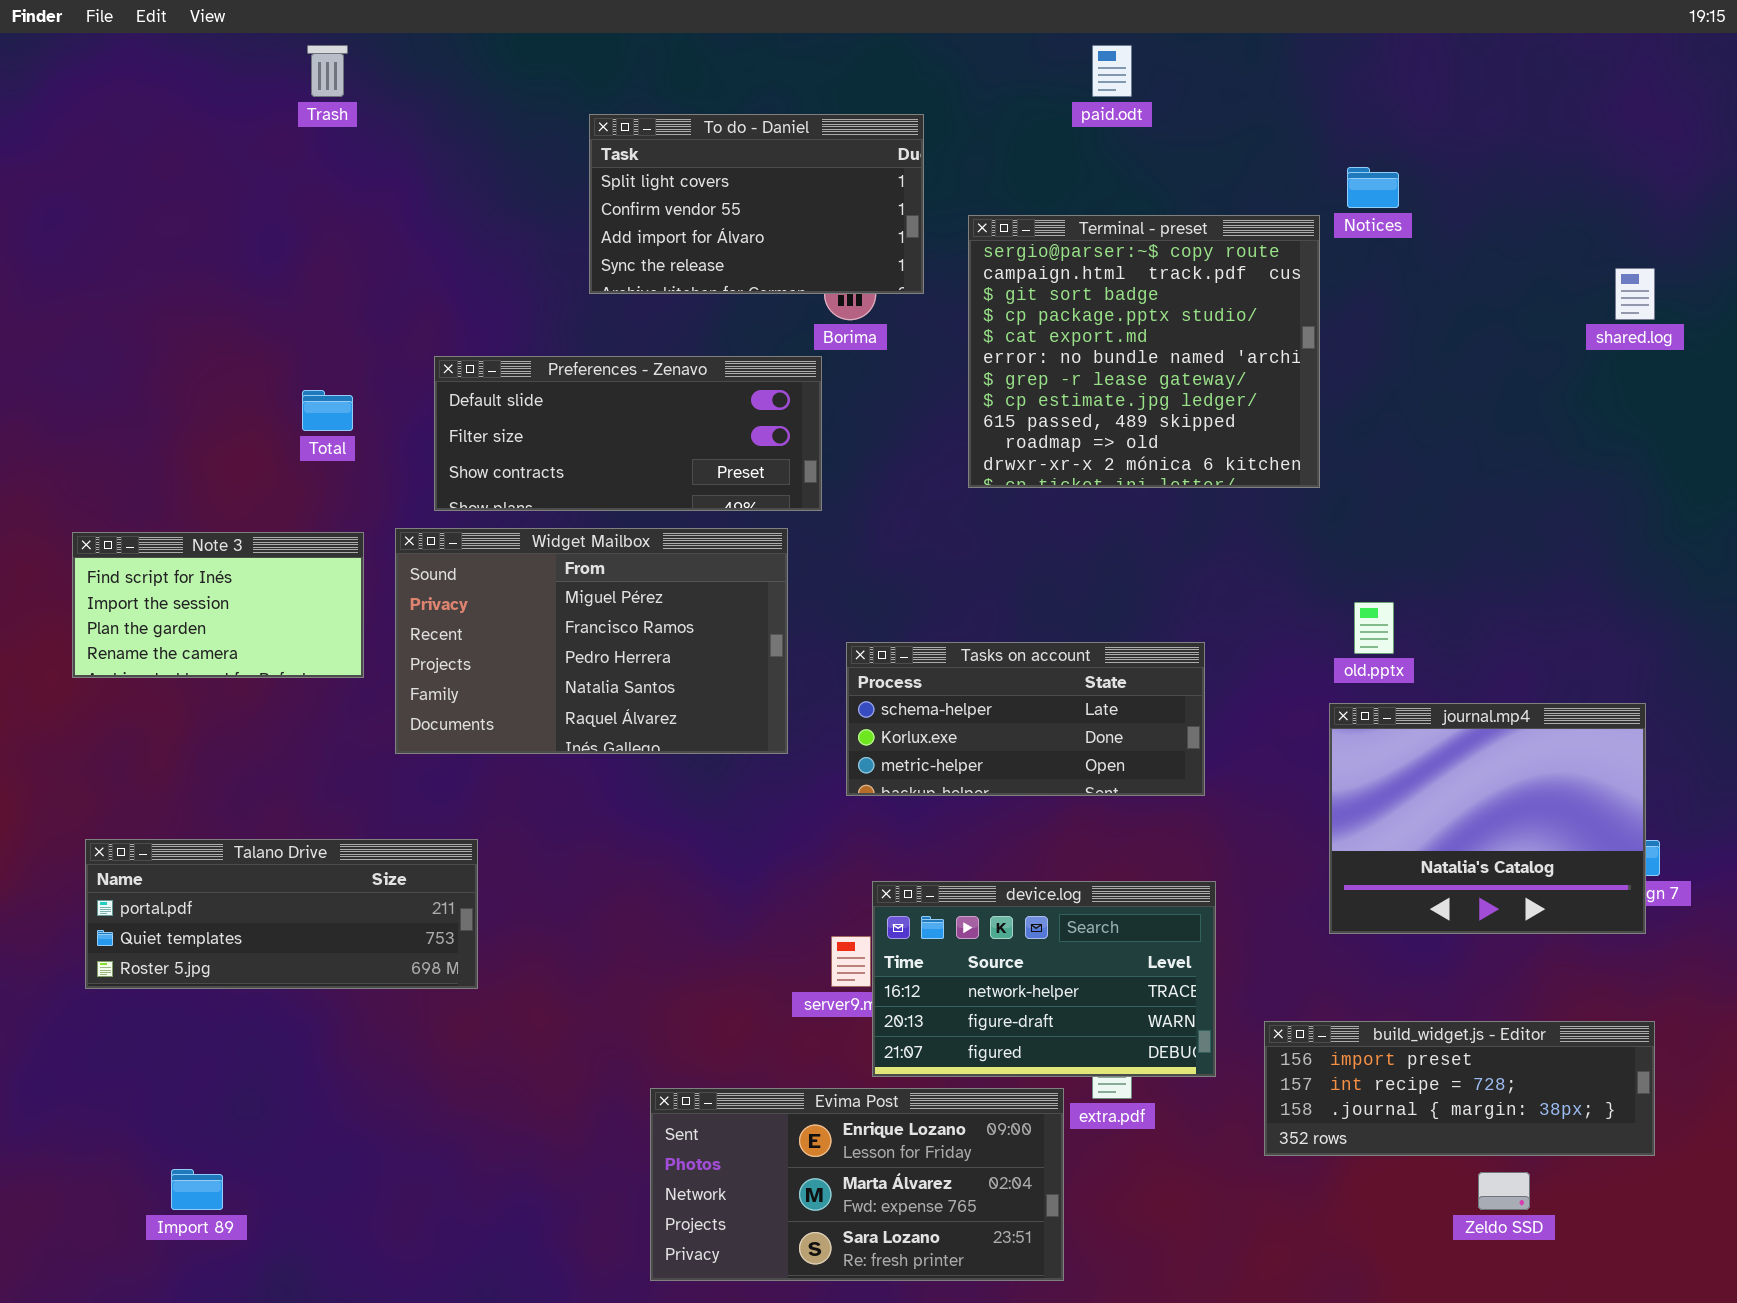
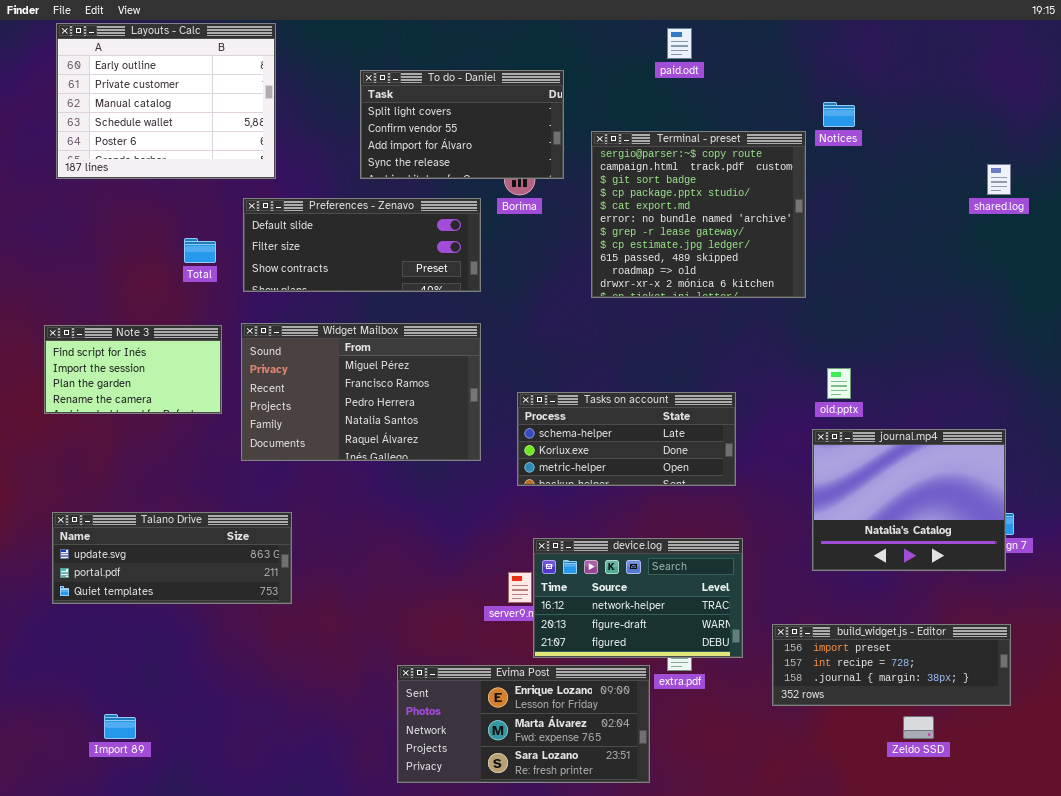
Layouts - Calc: none -> [56,23,276,179], opened
Preferences - Zenavo: [434,356,822,511] -> [243,198,481,292], moved
Talano Drive: [85,839,478,989] -> [52,512,292,604], scrolled up 1 row

